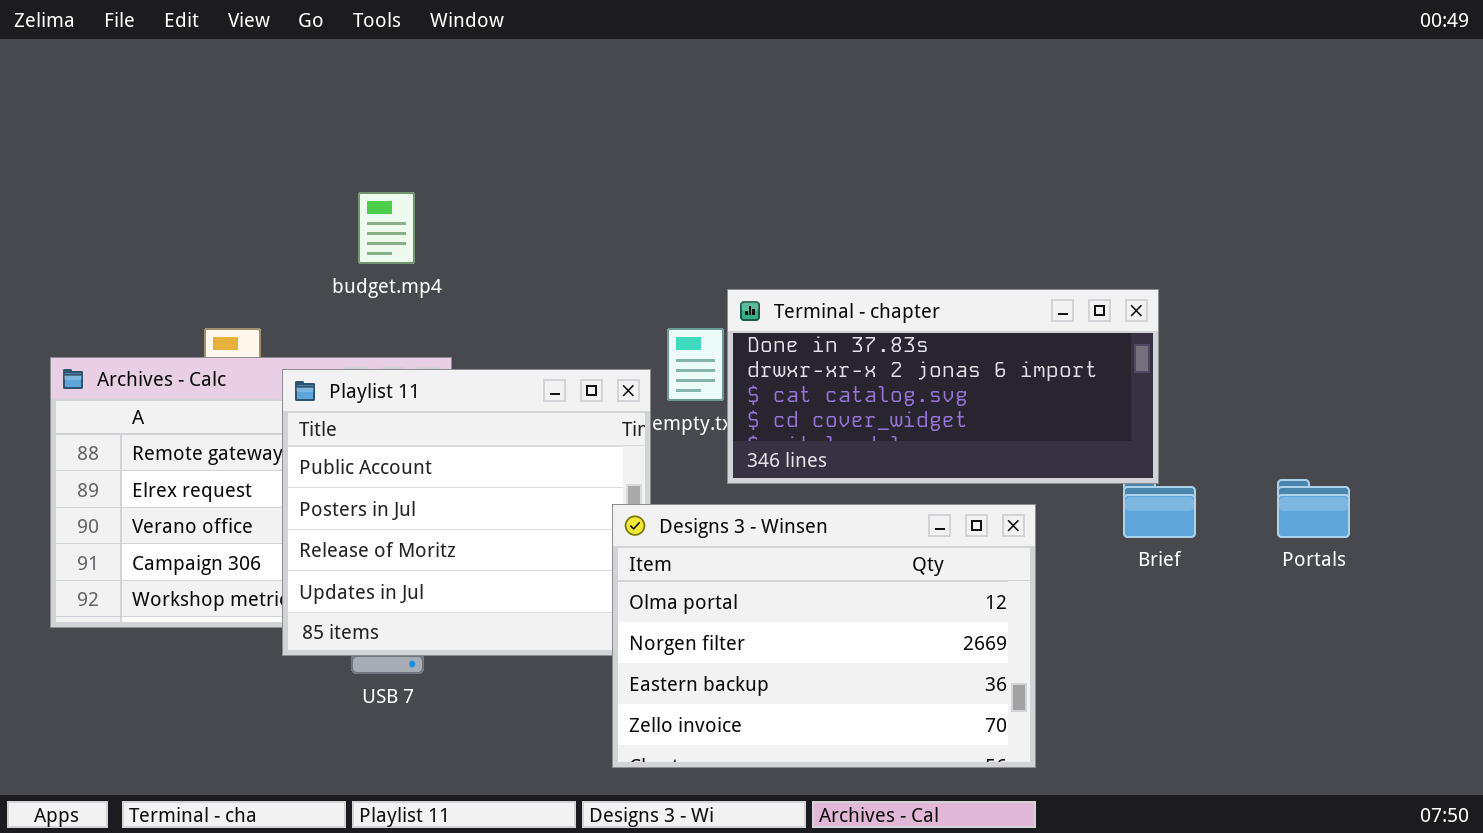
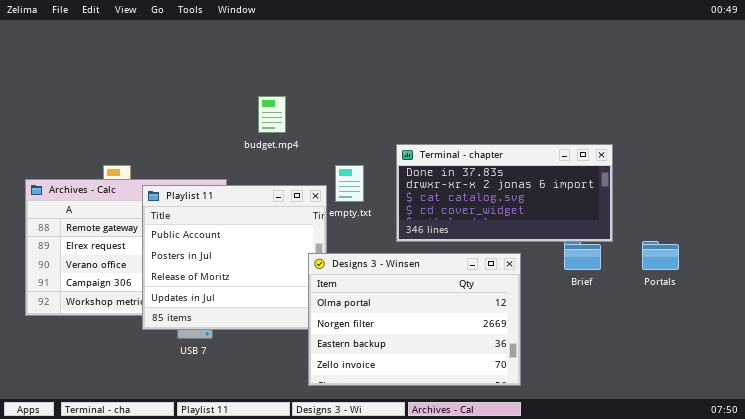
budget.mp4: [358,192,415,264] -> [258,96,286,133], moved
Terminal - chapter: [727,289,1159,484] -> [396,144,613,242], moved

